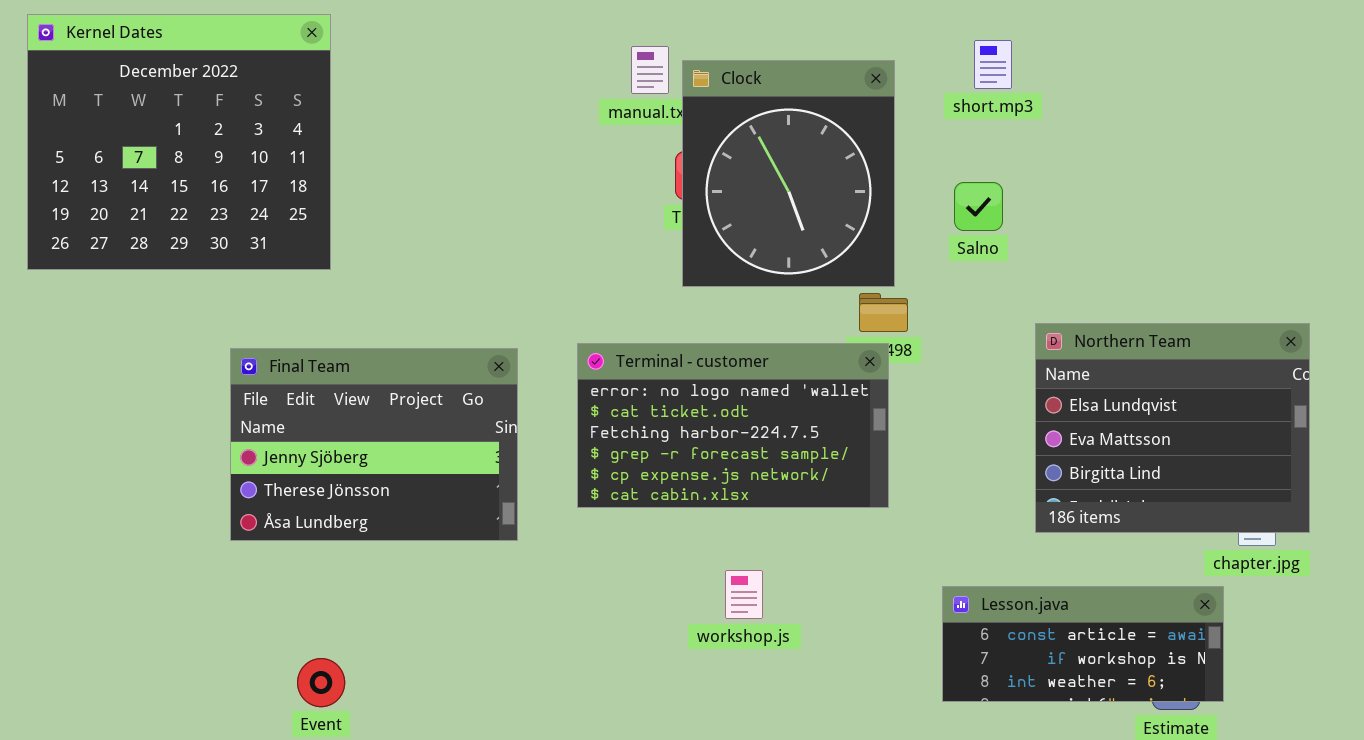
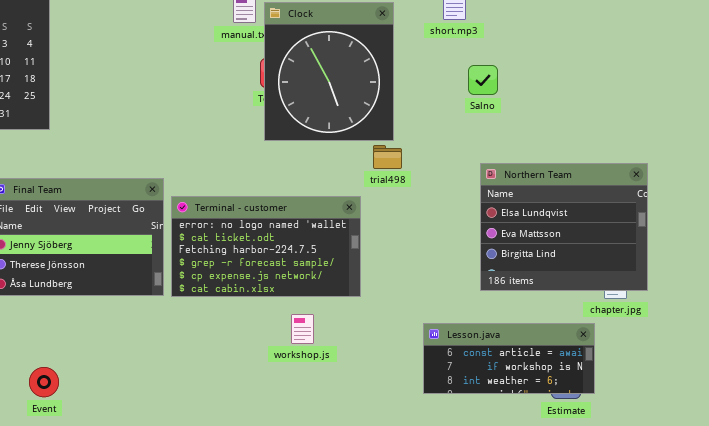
Salno: [954,182,1003,231] -> [468,65,498,95], moved
Terminal - customer: [577,343,889,508] -> [171,196,361,297], moved

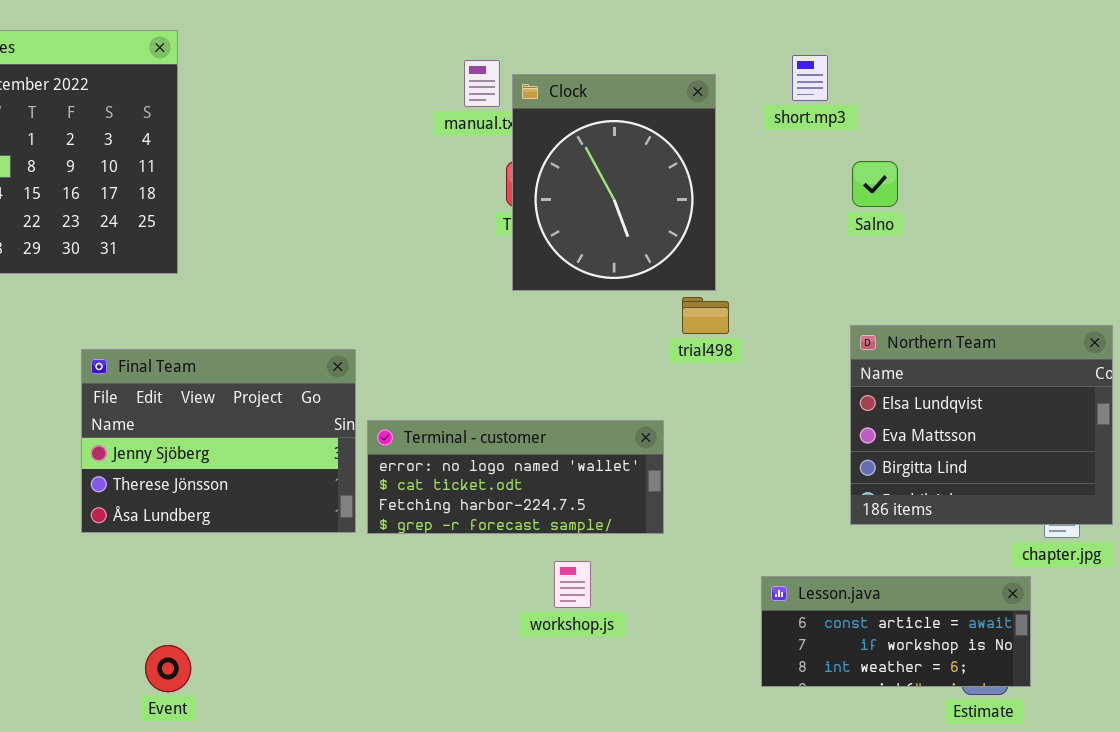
Salno: [468,65,498,95] -> [852,161,898,207], moved
Terminal - customer: [171,196,361,297] -> [367,420,664,534], resized

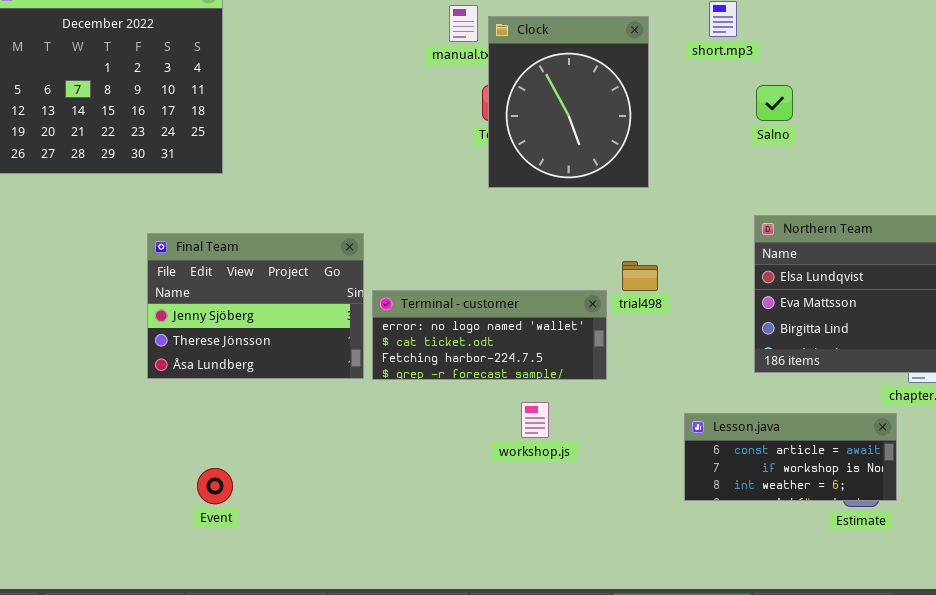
trial498: [682,297,729,334] -> [622,261,658,291], moved

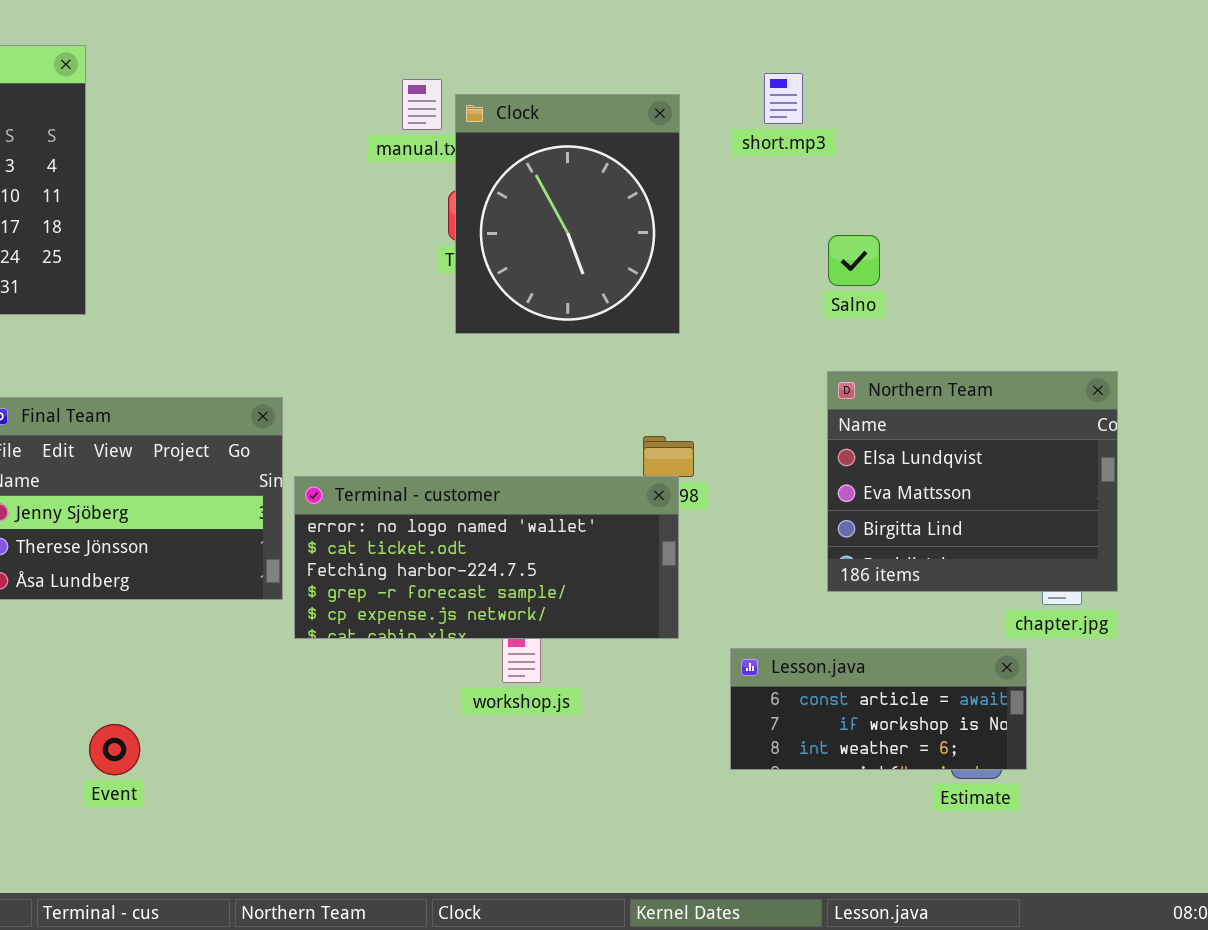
Salno: [756,85,793,121] -> [828,235,880,286], moved
Terminal - customer: [372,290,607,380] -> [294,476,679,639], resized
Event: [197,468,233,504] -> [89,724,140,775], moved

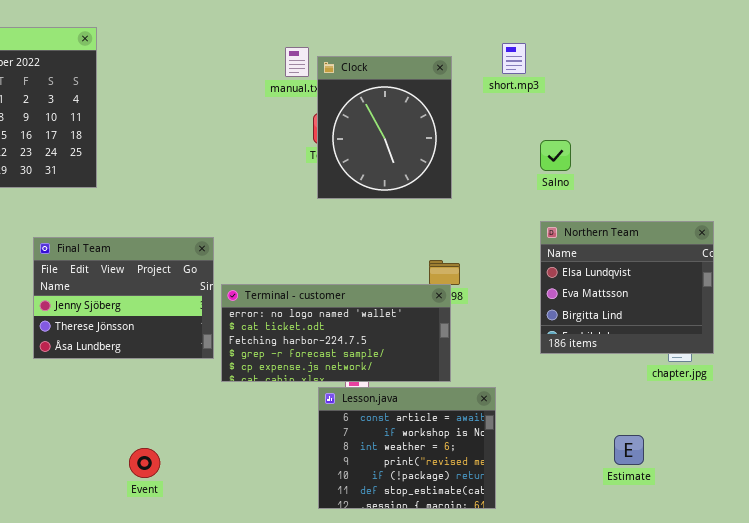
Lesson.java: [730,648,1027,770] -> [318,387,496,509], moved, resized
Event: [89,724,140,775] -> [129,448,160,478], moved

